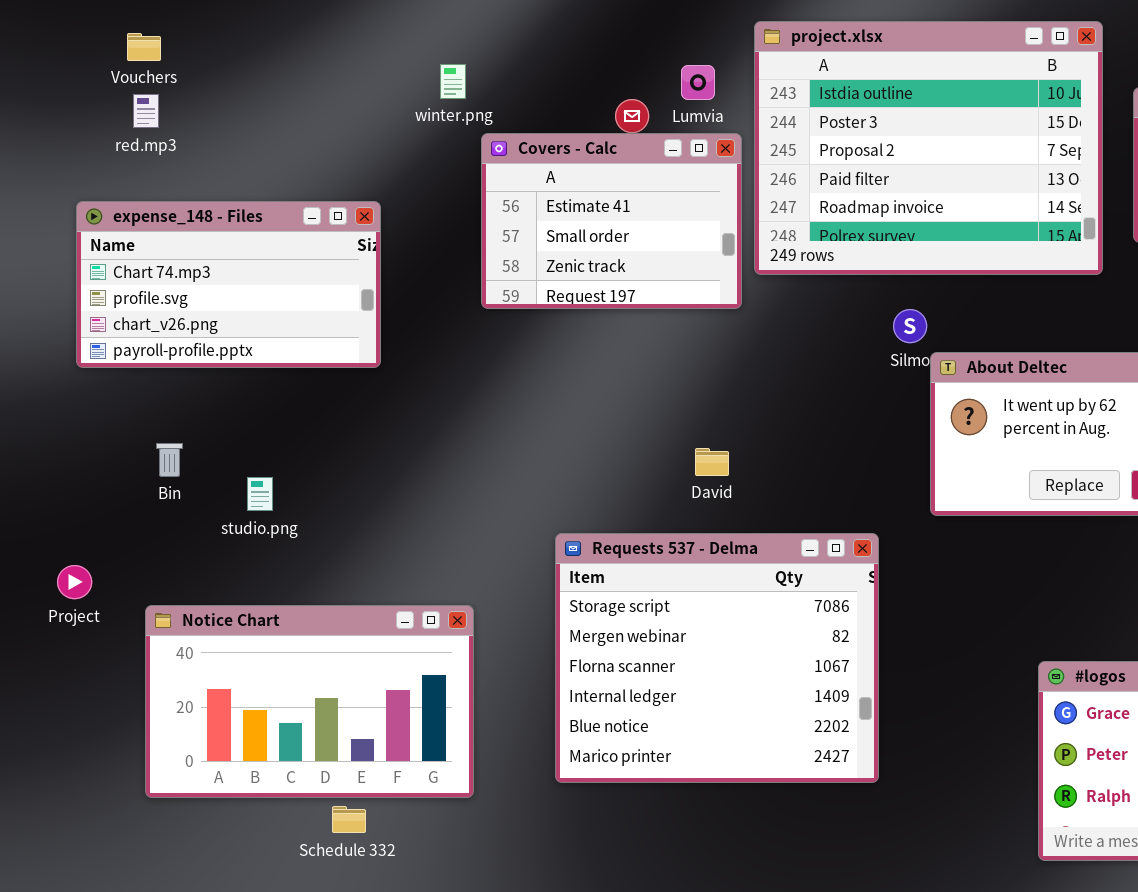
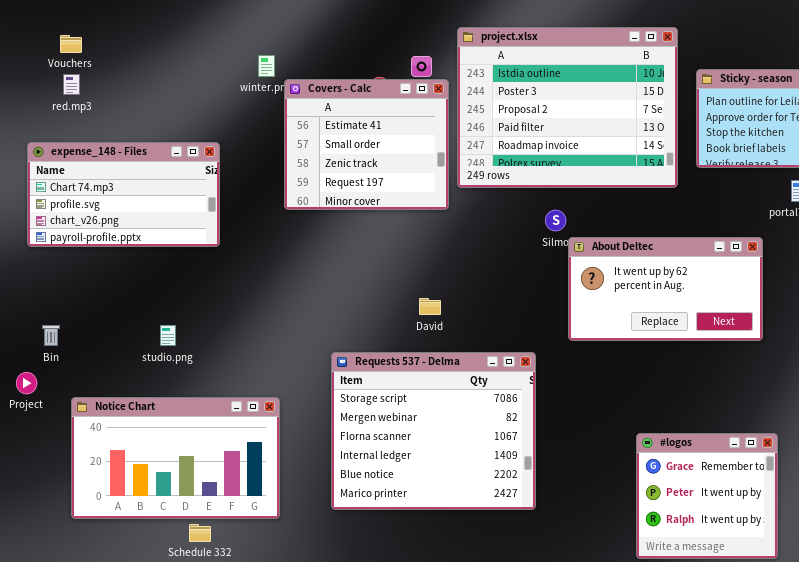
Covers - Calc: [481,133,742,309] -> [284,79,449,210], resized
Bin: [156,443,183,477] -> [42,325,60,346], moved
studio.png: [247,477,273,511] -> [160,325,176,346], moved

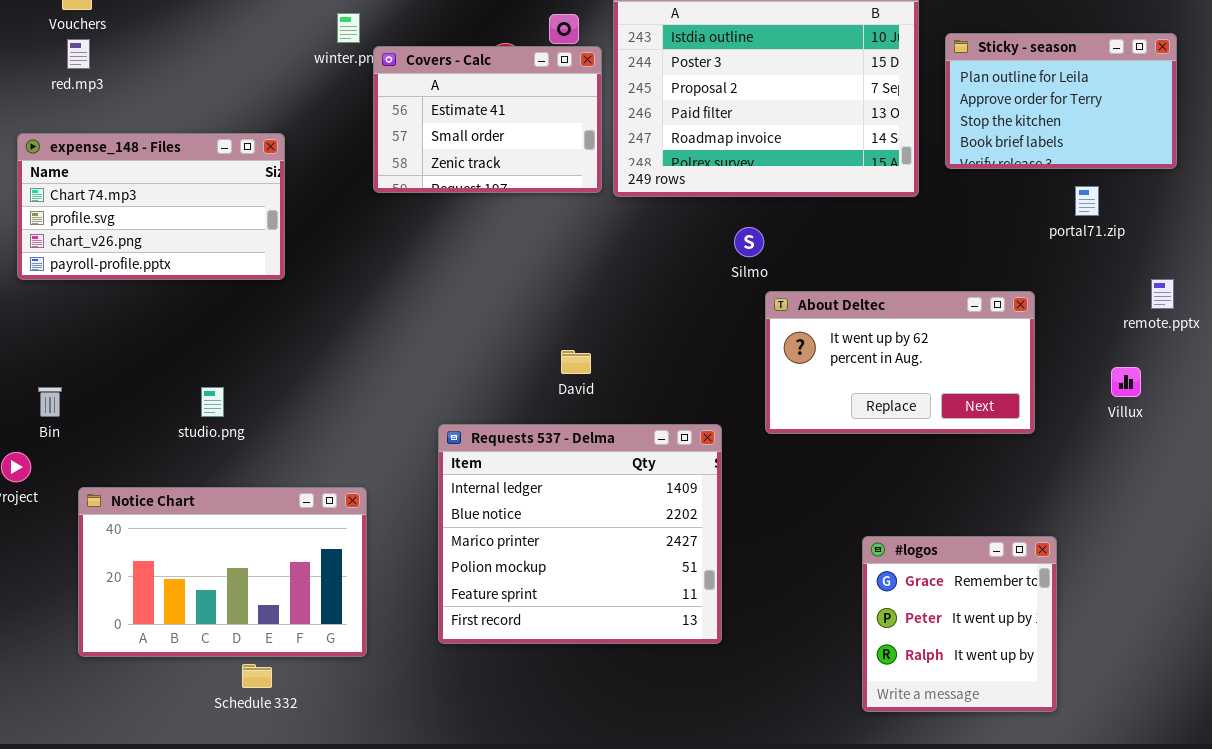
Covers - Calc: [284,79,449,210] -> [373,46,602,193], resized
About Deltec: [568,237,763,341] -> [765,291,1035,434], moved
Requests 537 - Delma: [331,352,536,510] -> [438,424,722,644], scrolled down 3 rows

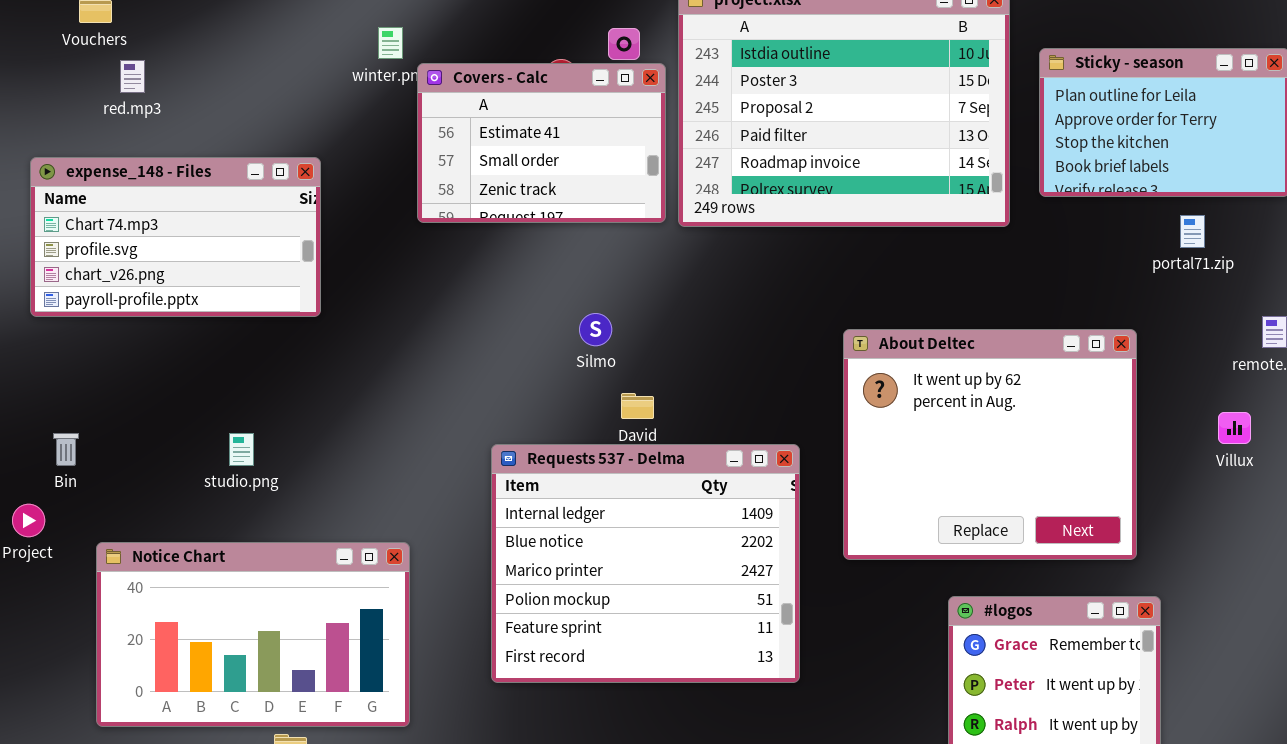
red.mp3: [67,39,90,69] -> [120,60,145,93], moved
Silmo: [734,227,764,257] -> [579,313,612,346], moved
About Deltec: [765,291,1035,434] -> [843,329,1137,560], resized
Requests 537 - Delma: [438,424,722,644] -> [491,444,800,683], moved

